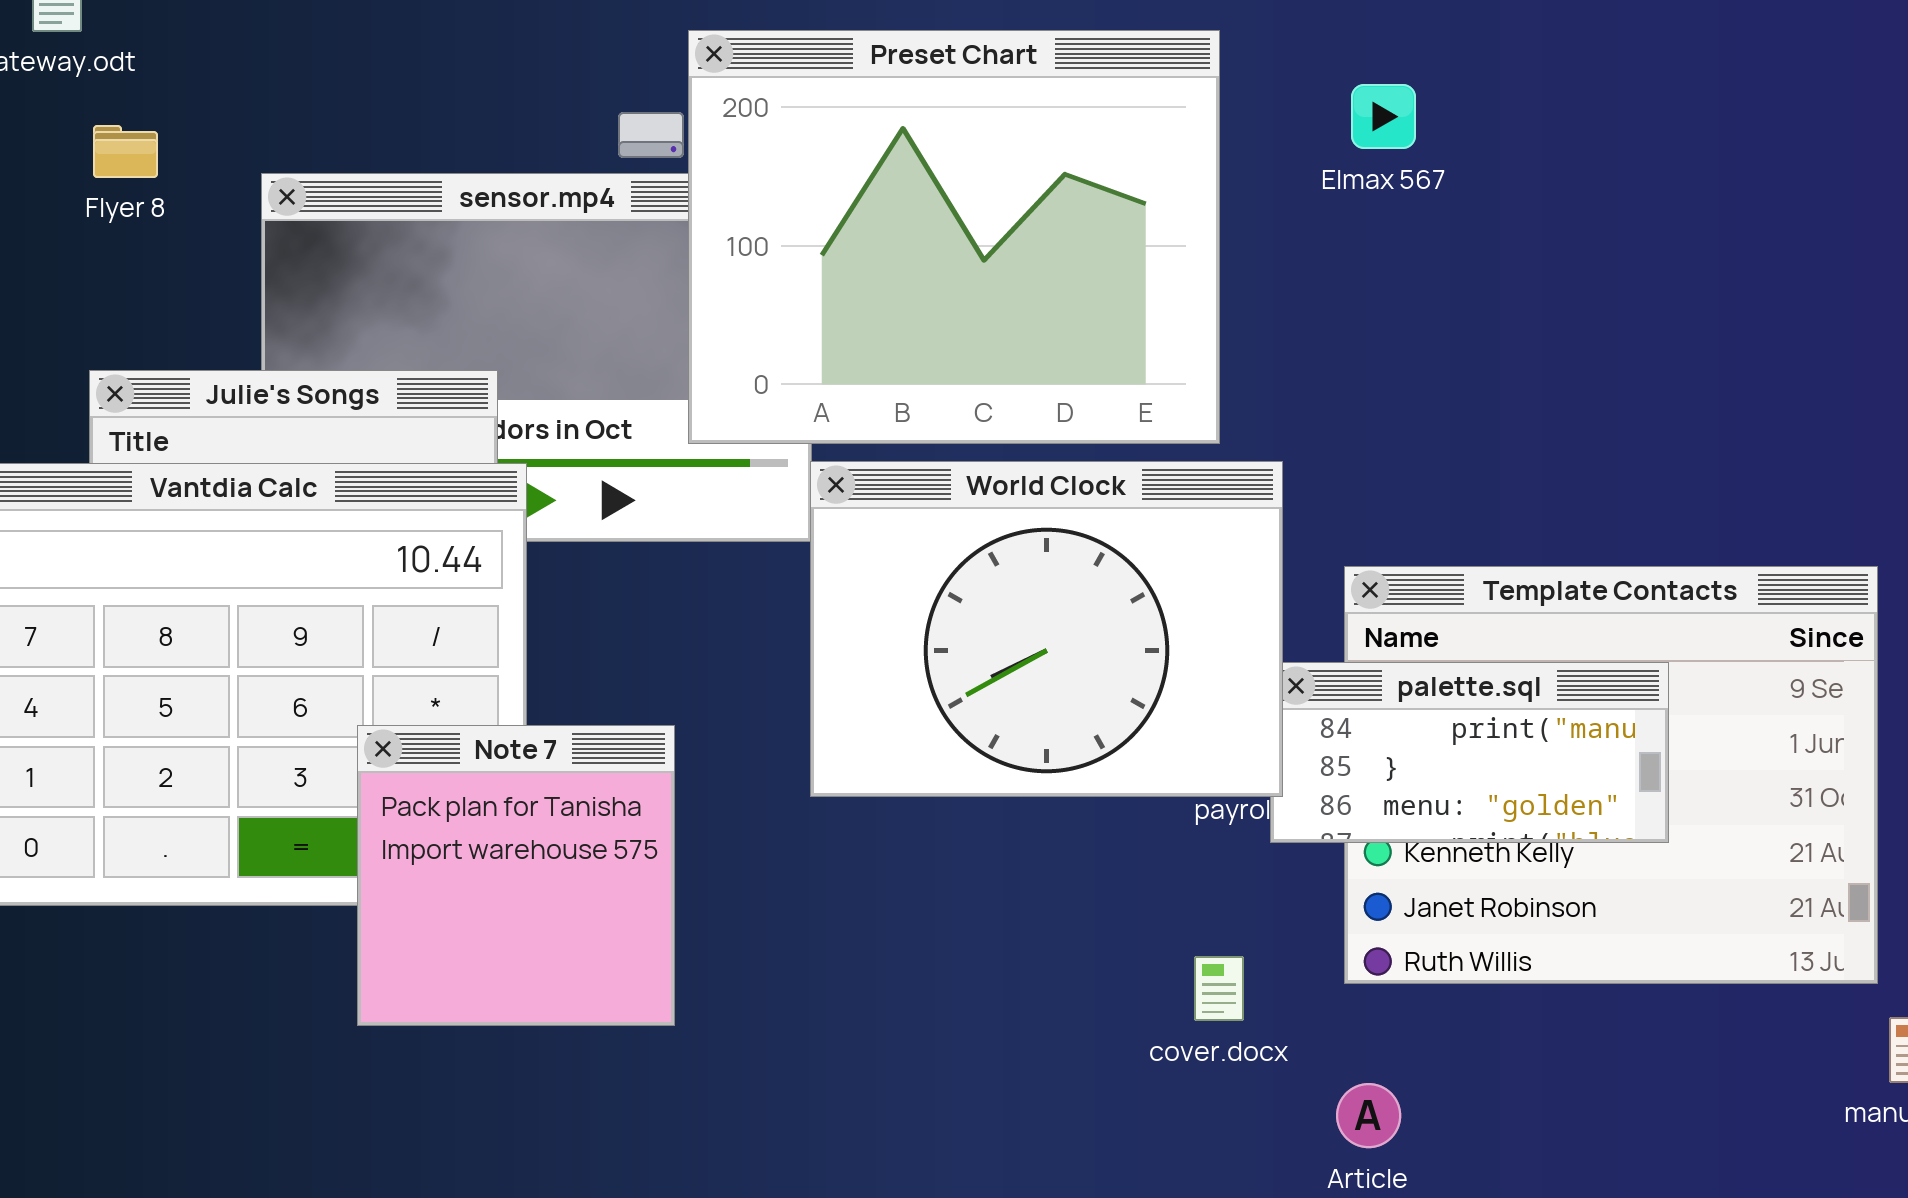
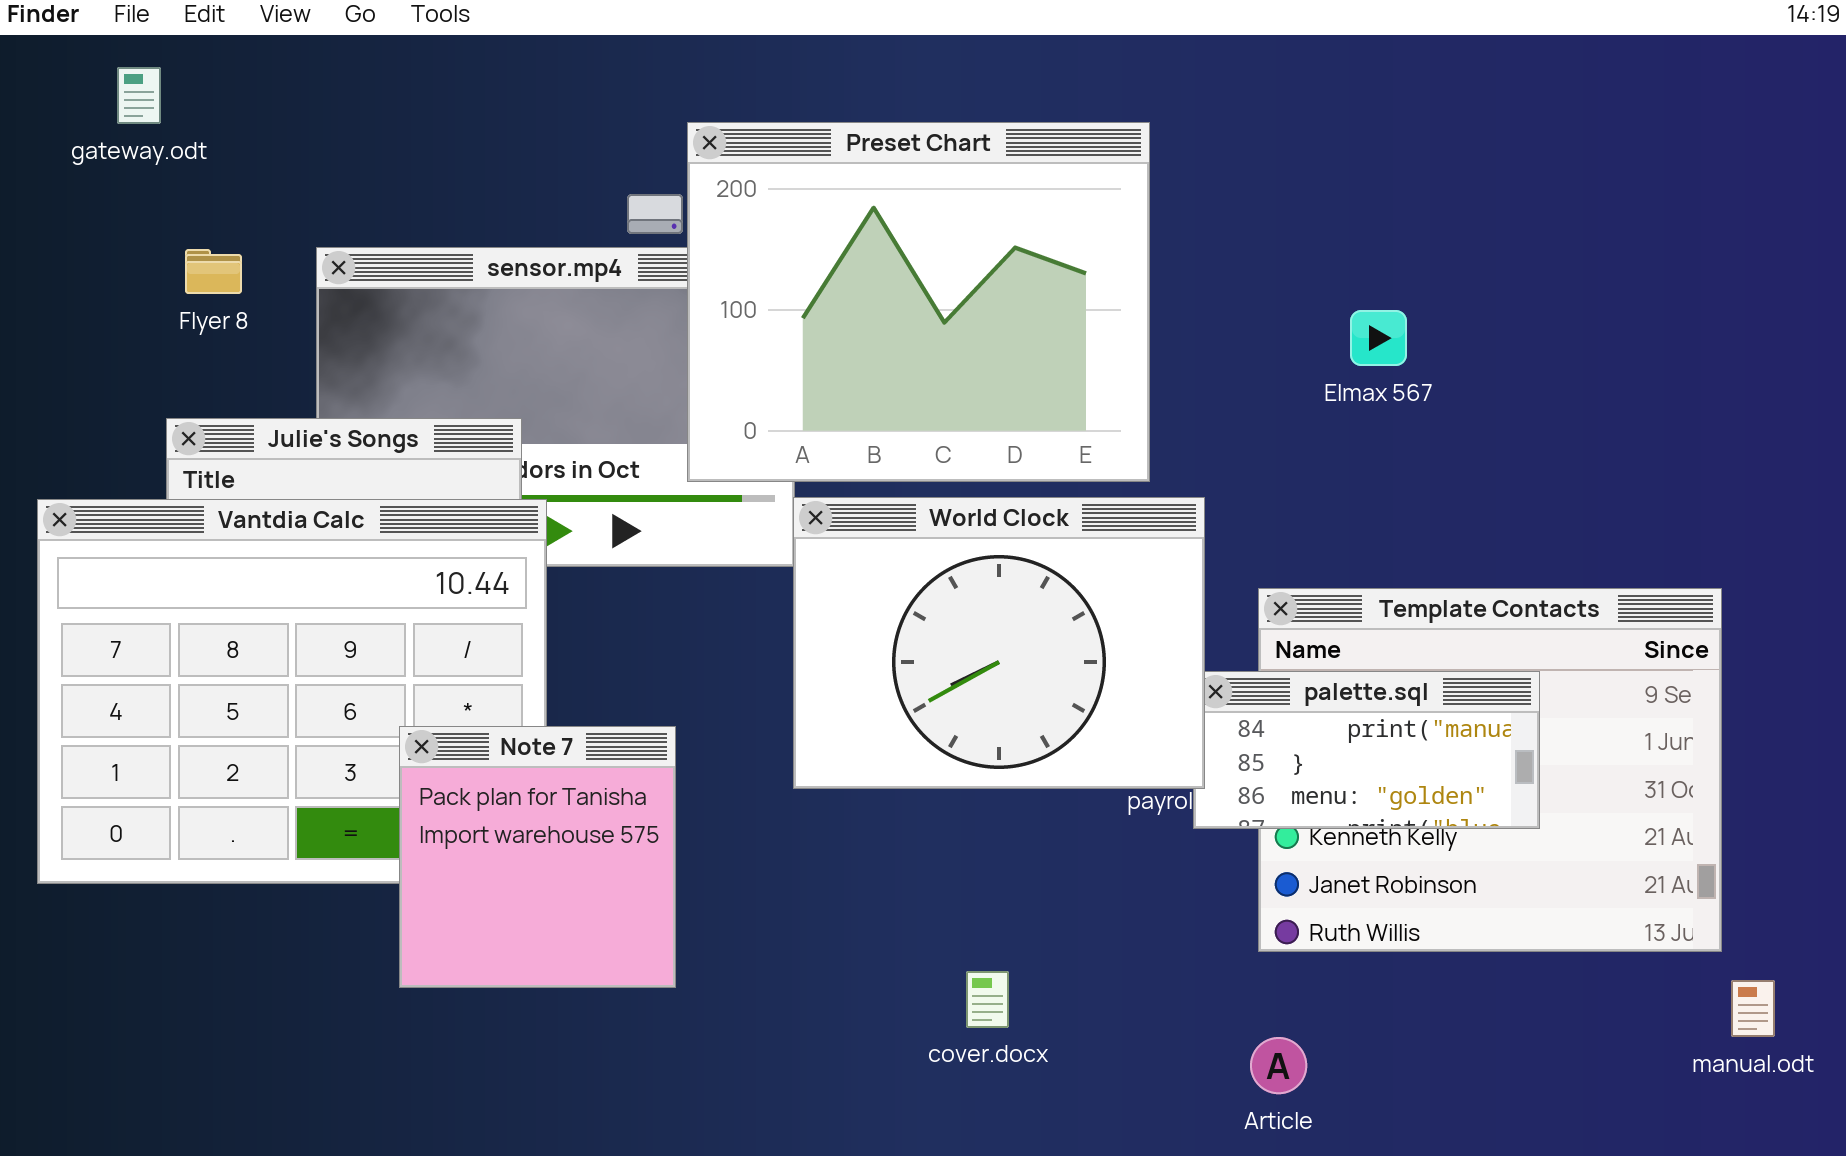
Elmax 567: [1351,84,1416,149] -> [1350,310,1407,366], moved
Flyer 8: [93,125,158,178] -> [185,249,242,294], moved
cover.docx: [1194,956,1244,1021] -> [966,971,1009,1028], moved

